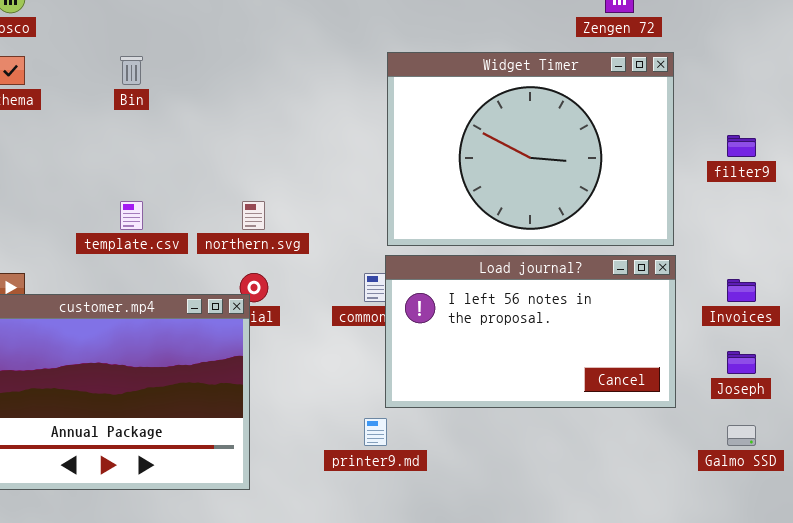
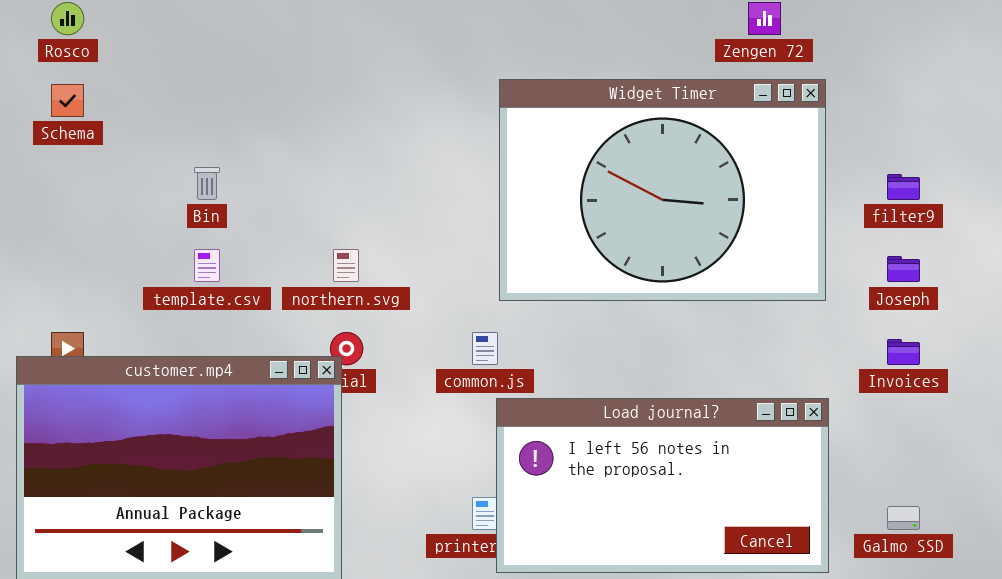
Bin: [120,56,143,85] -> [194,167,220,200], moved
Load journal?: [385,255,676,408] -> [496,398,829,573], moved
Joseph: [727,351,756,374] -> [887,256,920,282], moved

